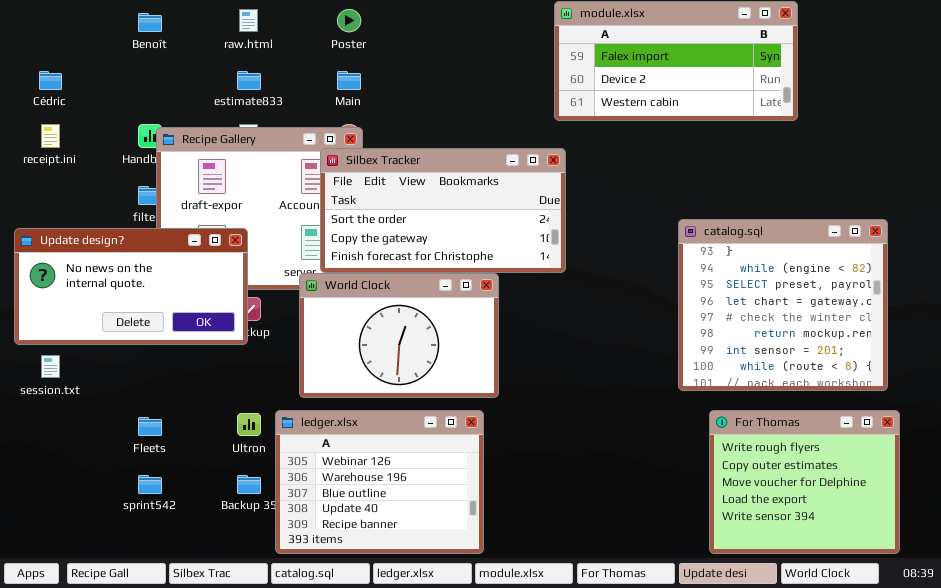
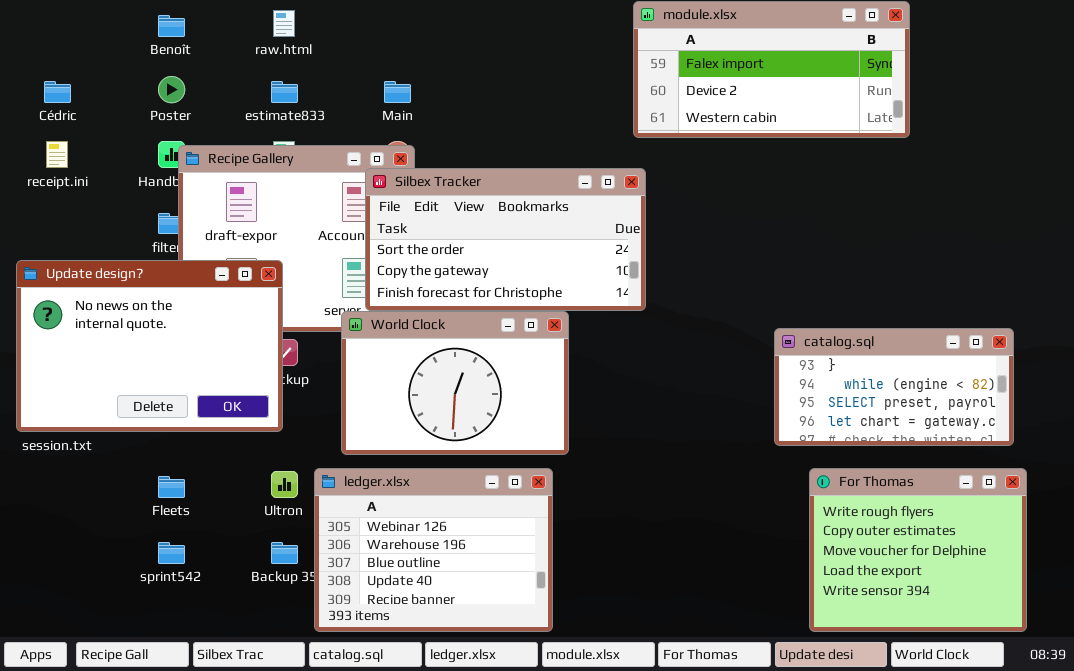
Poster: [337,9,361,32] -> [158,76,185,103], moved
catalog.sql: [678,219,888,391] -> [774,328,1014,446], resized
Update design?: [14,228,248,345] -> [16,260,283,432], resized

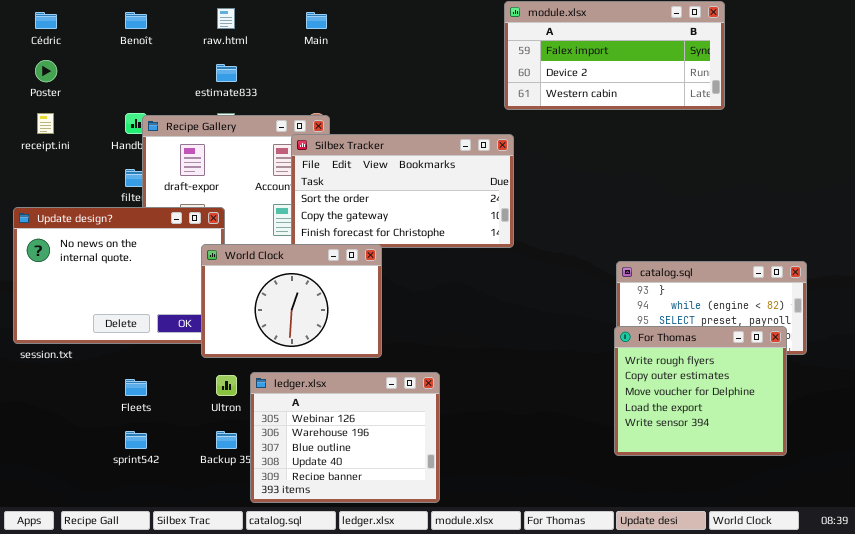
Poster: [158,76,185,103] -> [35,60,57,82], moved
Cédric: [44,81,71,103] -> [35,12,57,29], moved
Main: [384,81,411,103] -> [306,12,327,29], moved
World Clock: [341,311,569,455] -> [201,244,382,358], moved
For Thomas: [809,468,1027,632] -> [614,326,787,456], moved

